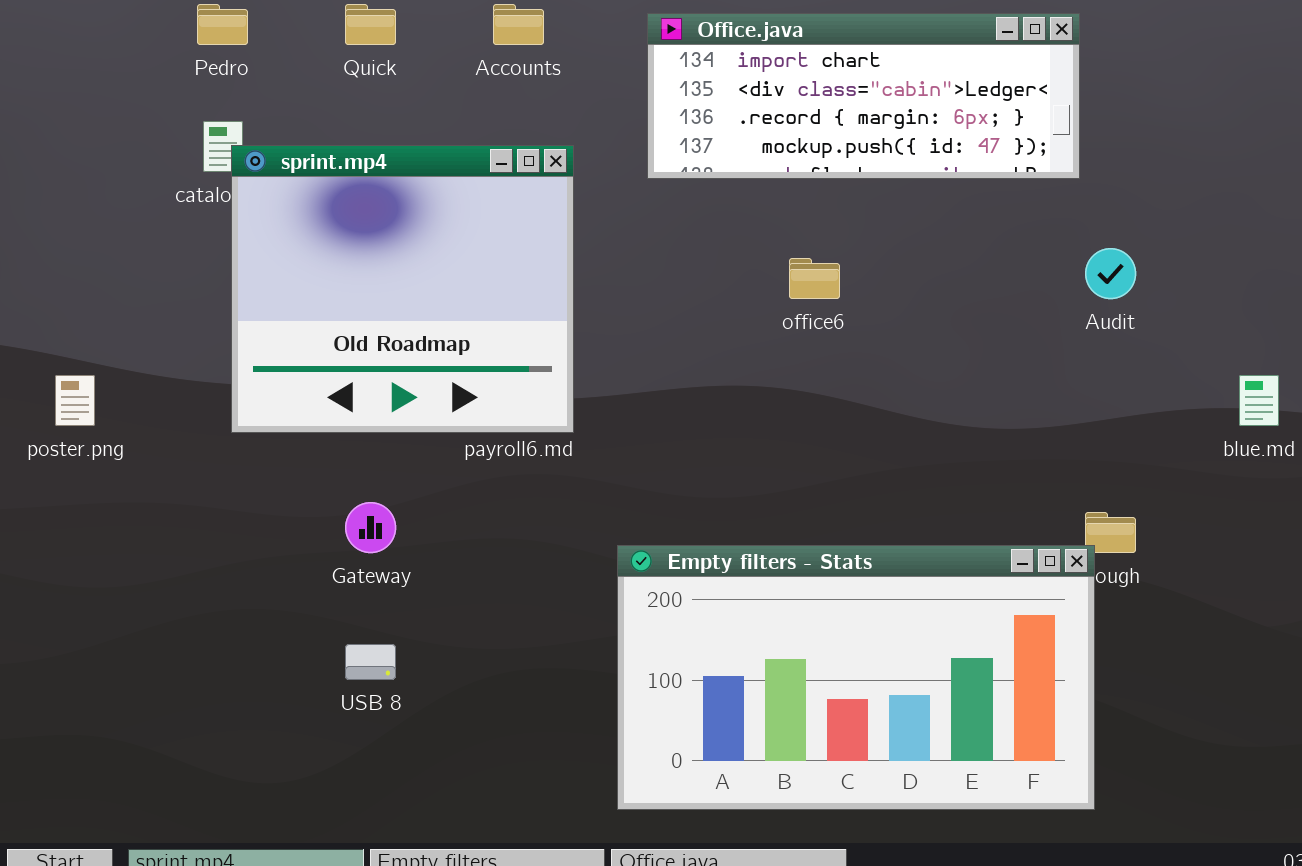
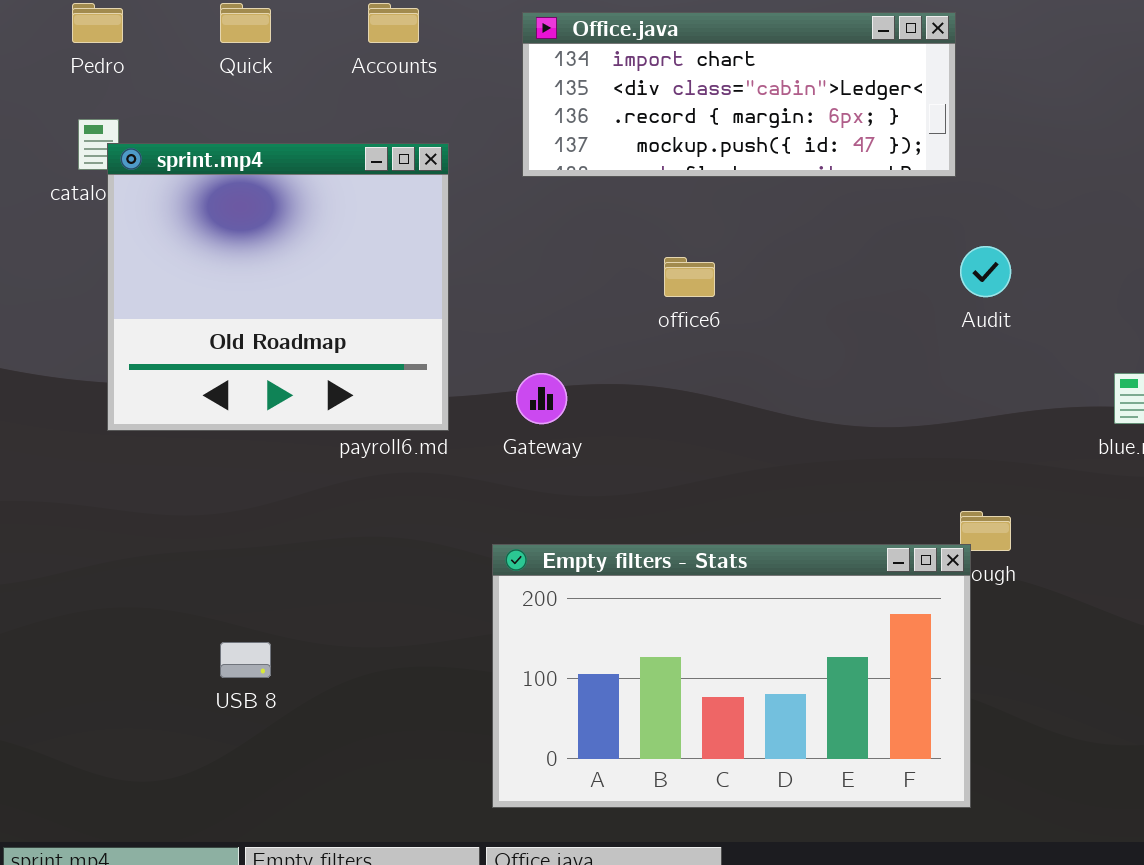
Gateway: [345,502,396,553] -> [516,373,567,424], moved

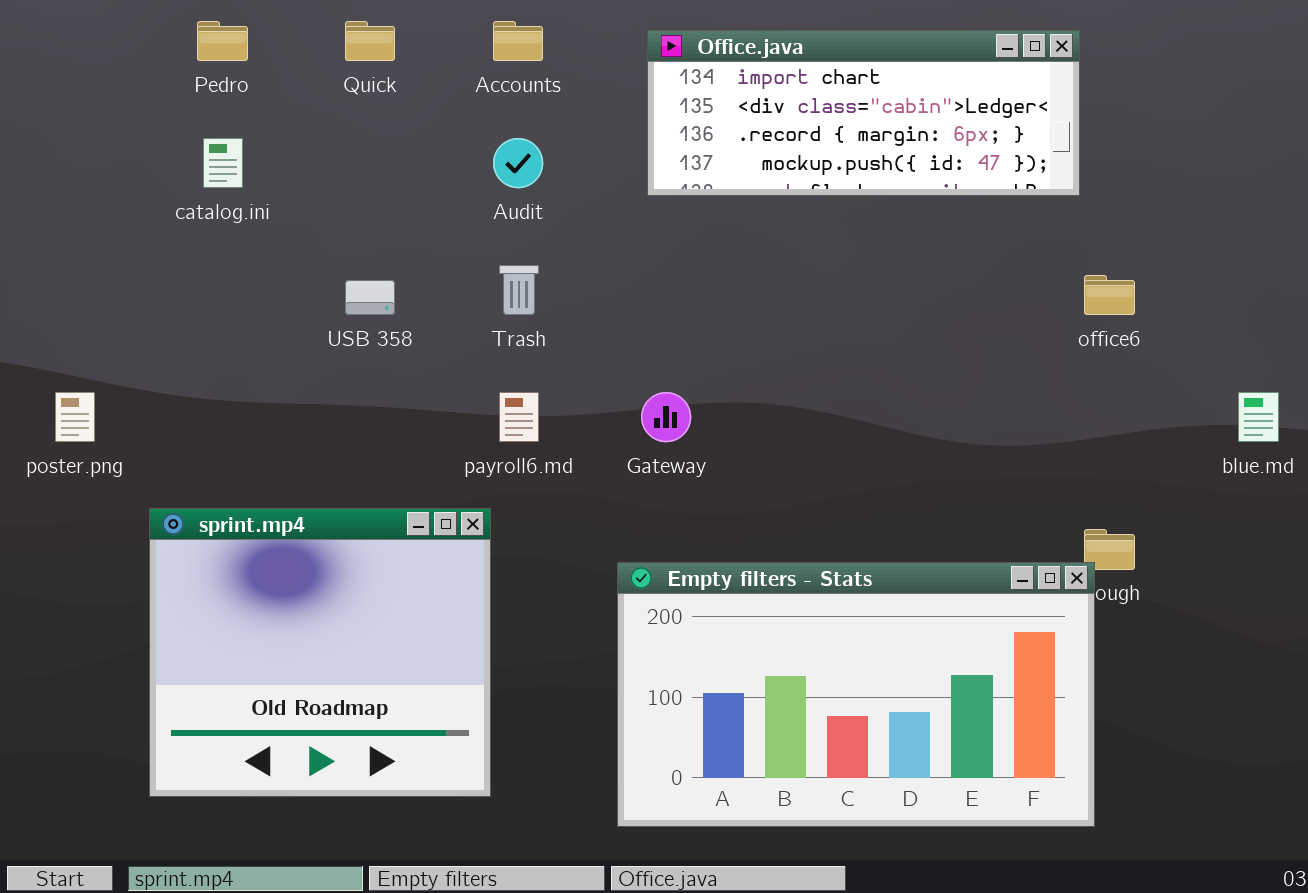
sprint.mp4: [107,143,449,431] -> [149,508,491,797], moved
Audit: [960,246,1011,297] -> [493,138,543,188], moved
office6: [664,257,715,297] -> [1084,275,1135,315], moved

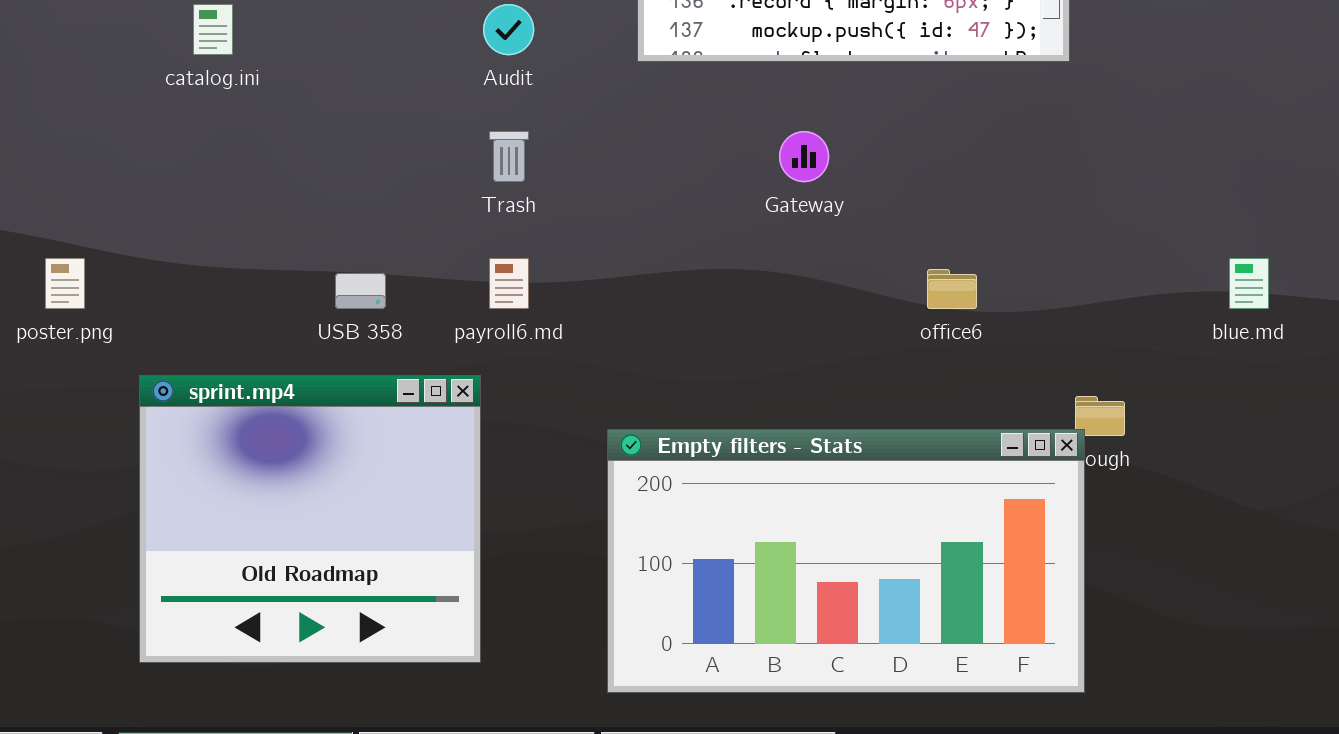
office6: [1084,275,1135,315] -> [927,269,977,309], moved
USB 358: [345,280,395,315] -> [335,273,386,309], moved
Gateway: [641,392,691,442] -> [779,131,829,182], moved

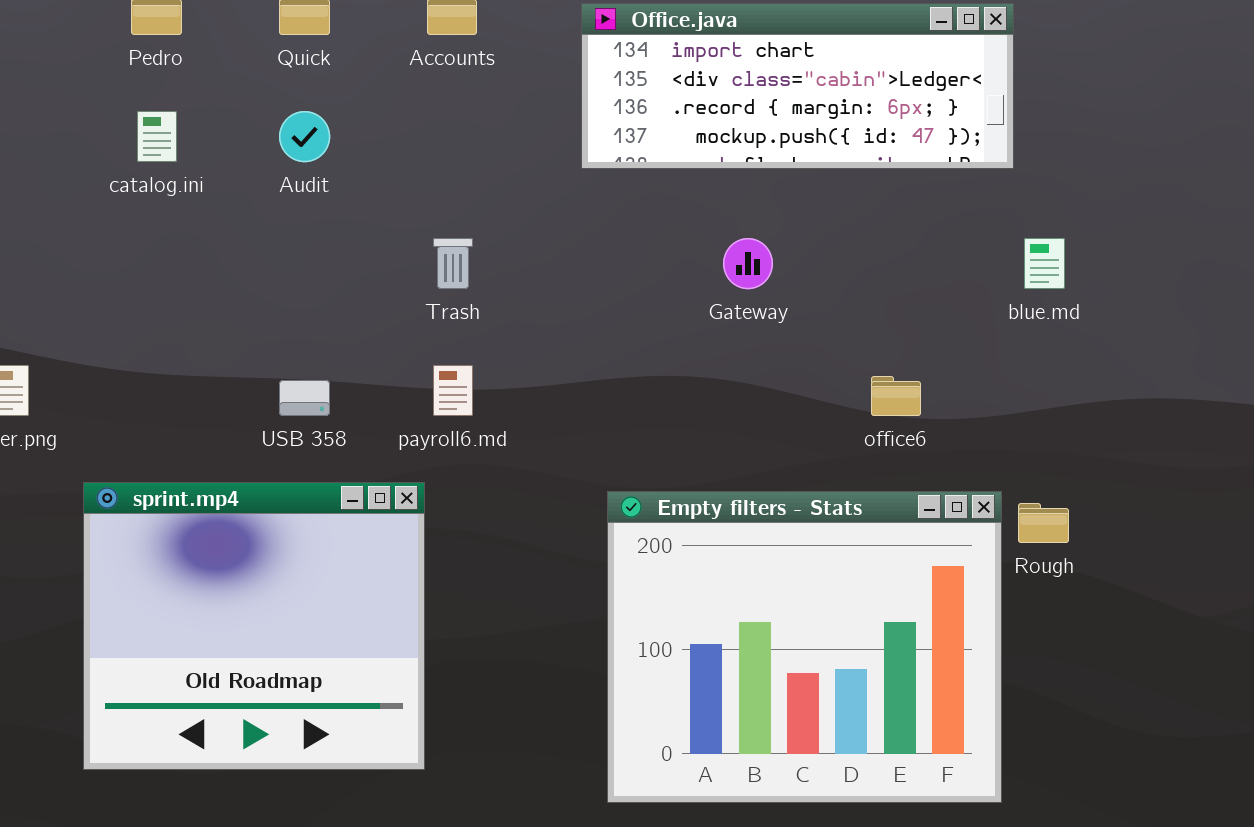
Audit: [483,4,534,55] -> [279,111,330,162], moved
blue.md: [1229,258,1269,309] -> [1024,238,1065,289], moved
Empty filters - Stats: [607,429,1085,693] -> [607,491,1002,803], moved, resized

